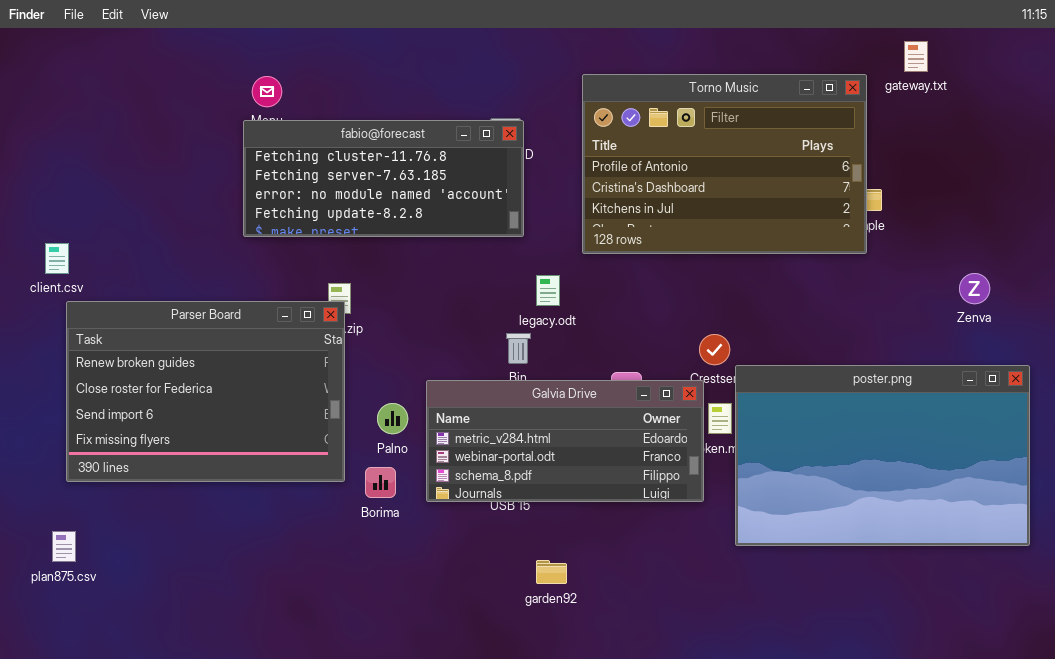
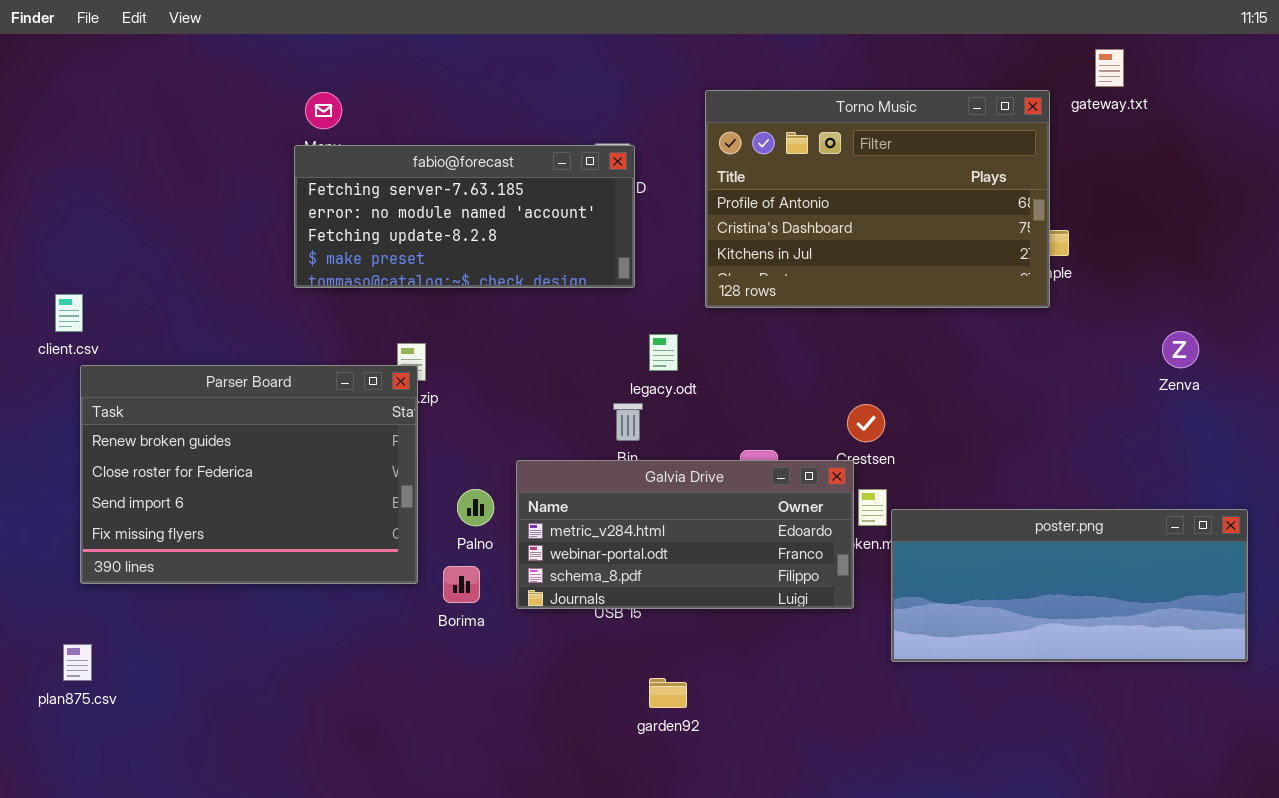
fabio@forecast: [243,120,524,237] -> [294,145,635,288], scrolled down 1 row
poster.png: [735,365,1030,546] -> [891,509,1248,662], resized

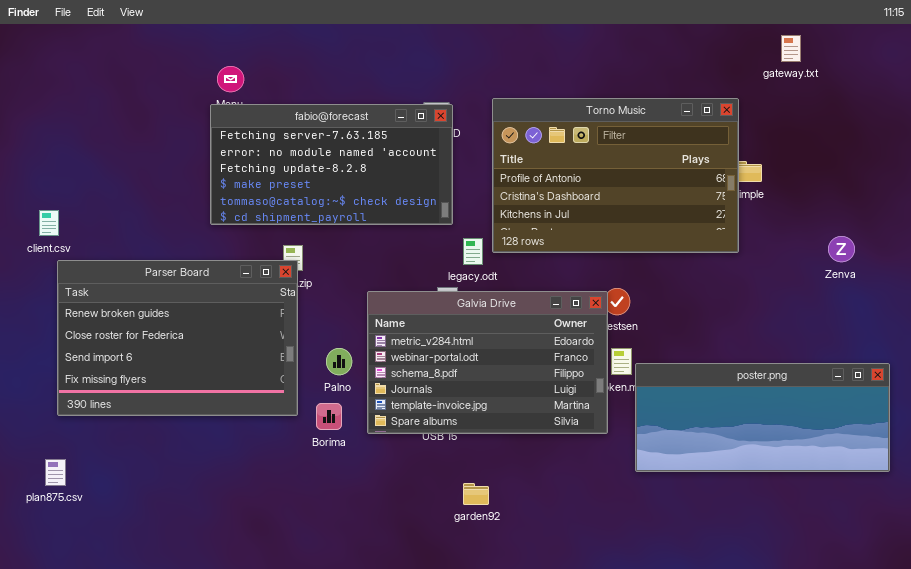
Torno Music: [705,90,1050,308] -> [492,98,739,253], moved
fabio@forecast: [294,145,635,288] -> [210,104,453,225], resized
Galvia Drive: [516,460,854,609] -> [367,291,608,434], resized

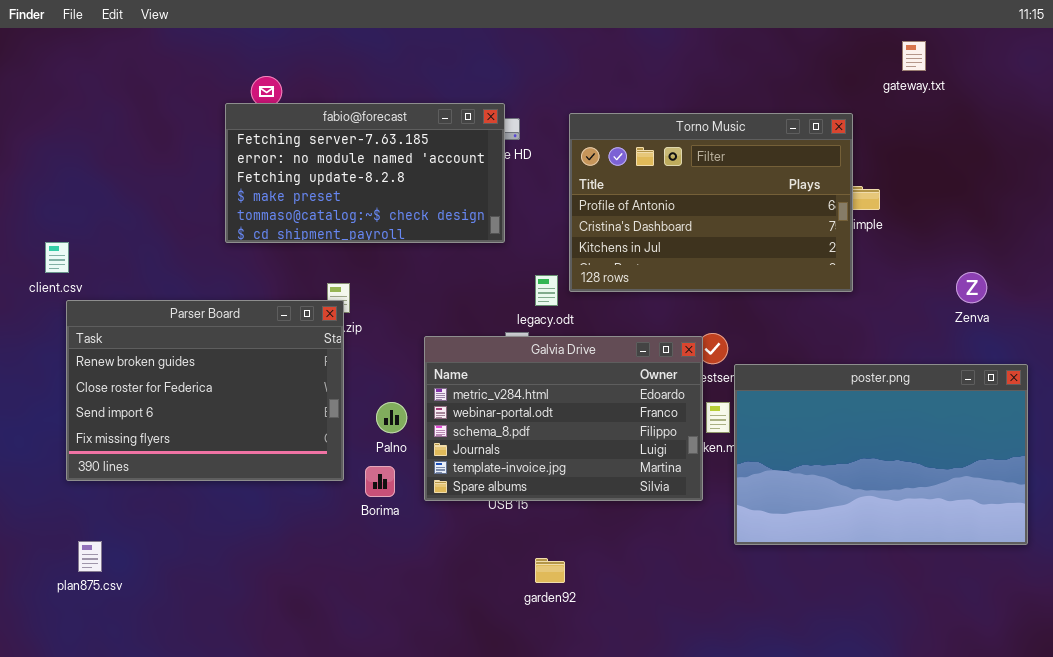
fabio@forecast: [210,104,453,225] -> [225,103,505,243], moved
poster.png: [635,363,890,472] -> [734,364,1028,545], resized
plan875.csv: [45,459,66,486] -> [78,541,102,572], moved

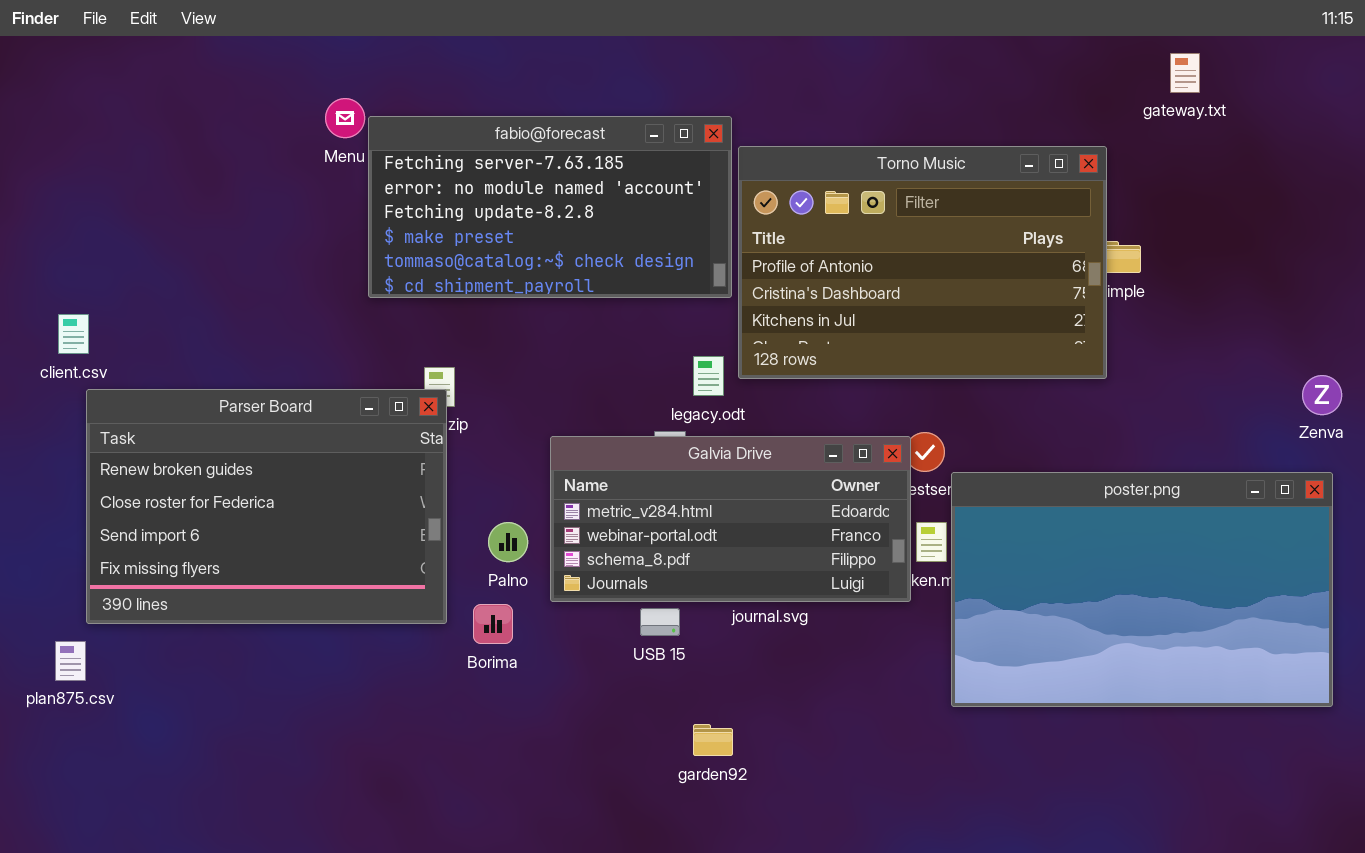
fabio@forecast: [225,103,505,243] -> [368,116,732,298], moved
Zenva: [956,272,987,303] -> [1302,375,1342,415], moved
Galvia Drive: [424,336,703,501] -> [550,436,911,602], resized
plan875.csv: [78,541,102,572] -> [55,641,86,681], moved

